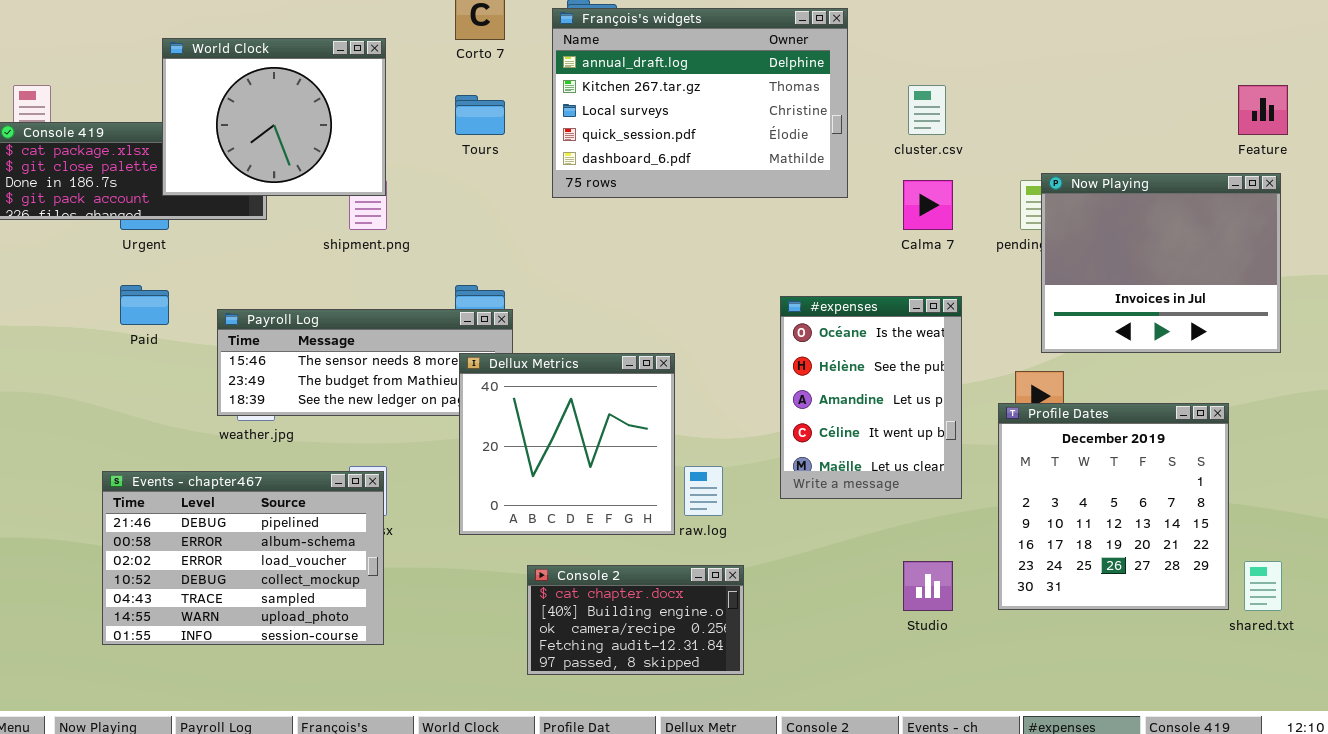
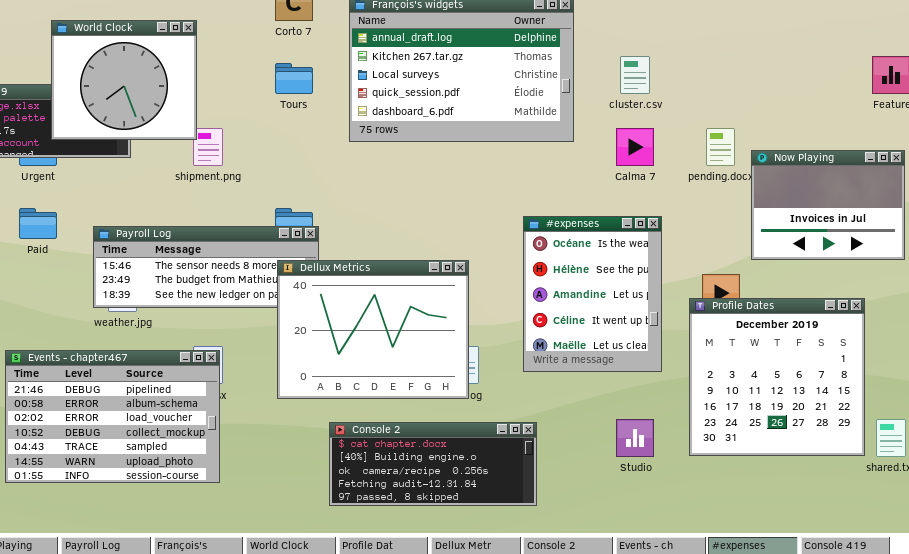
World Clock: [162,38,386,196] -> [51,20,197,140], resized
Now Playing: [1041,173,1281,353] -> [751,150,905,260], resized
Dellux Metrics: [459,353,675,535] -> [277,260,469,399], resized
Console 2: [527,565,744,675] -> [329,422,537,506], resized

